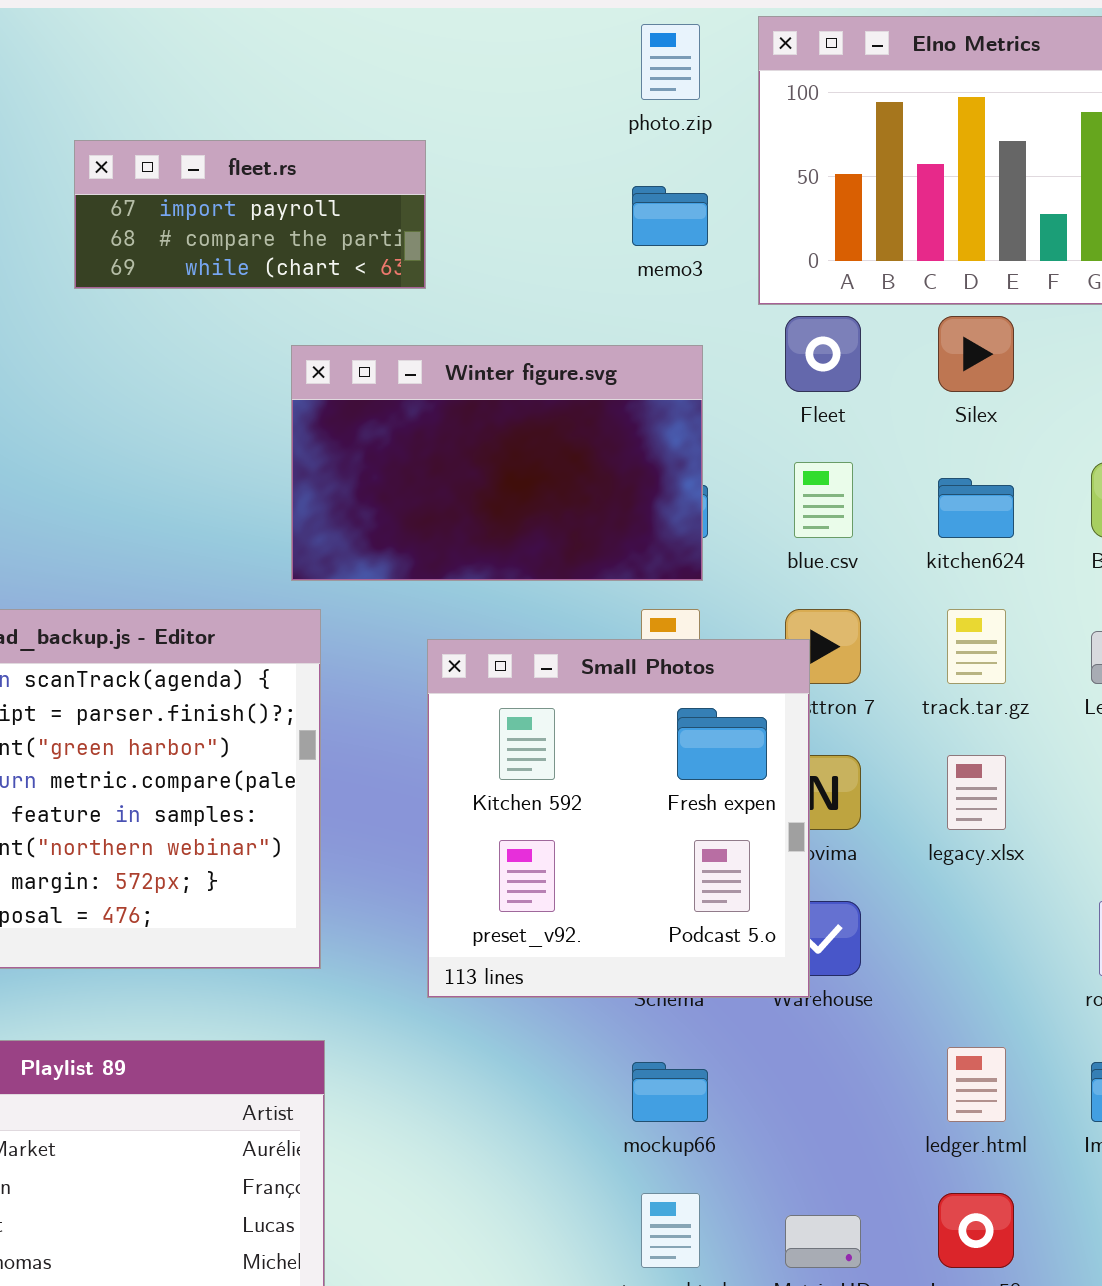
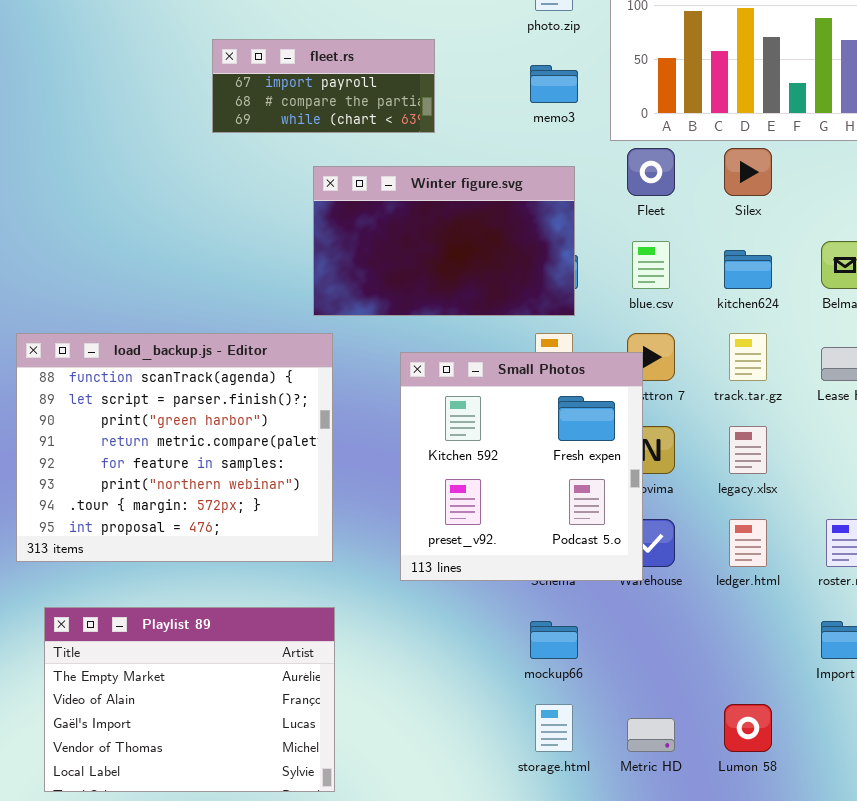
fleet.rs: [74,140,426,289] -> [212,39,435,133], moved
ledger.html: [947,1047,1006,1122] -> [729,519,767,567], moved

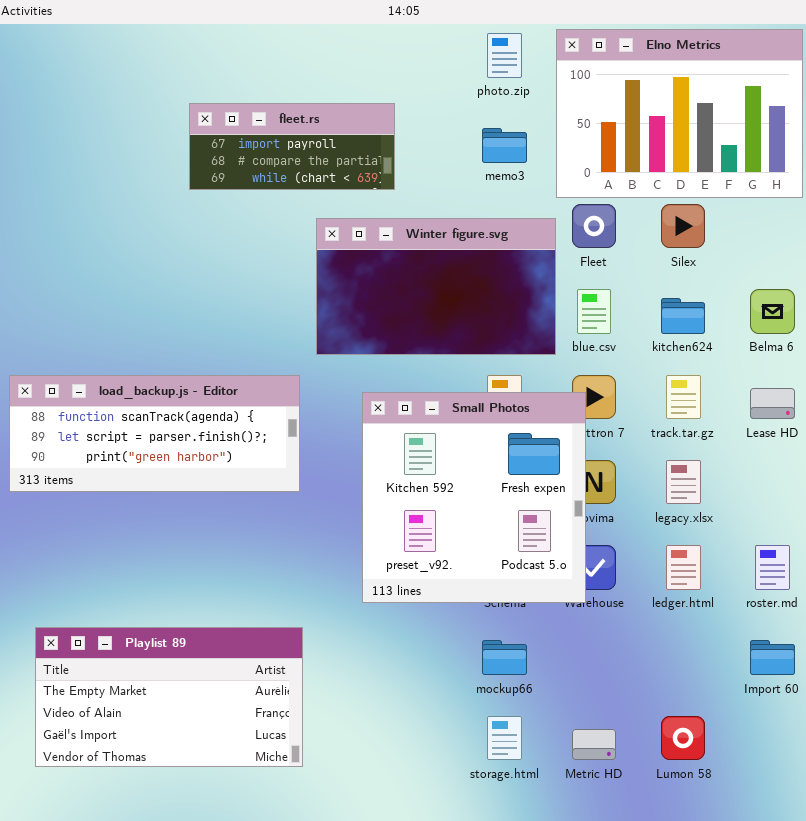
Winter figure.svg: [313,166,575,316] -> [316,218,556,355], moved
load_backup.js - Editor: [16,333,333,562] -> [9,375,300,492], resized
Playlist 89: [44,607,335,792] -> [35,627,303,767], resized

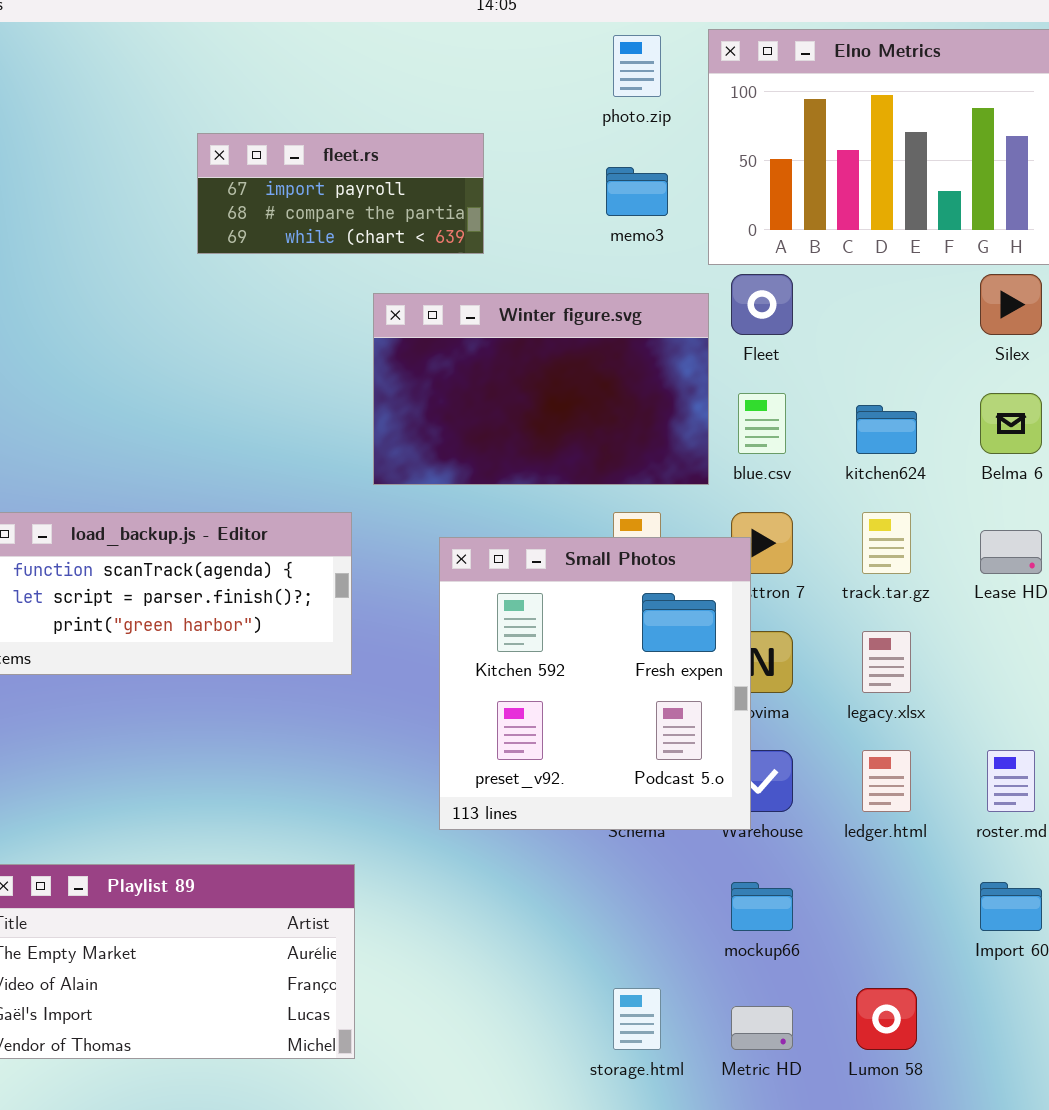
Silex: [661,204,705,248] -> [980,274,1042,335], moved
mockup66: [482,640,527,675] -> [731,882,793,931], moved

